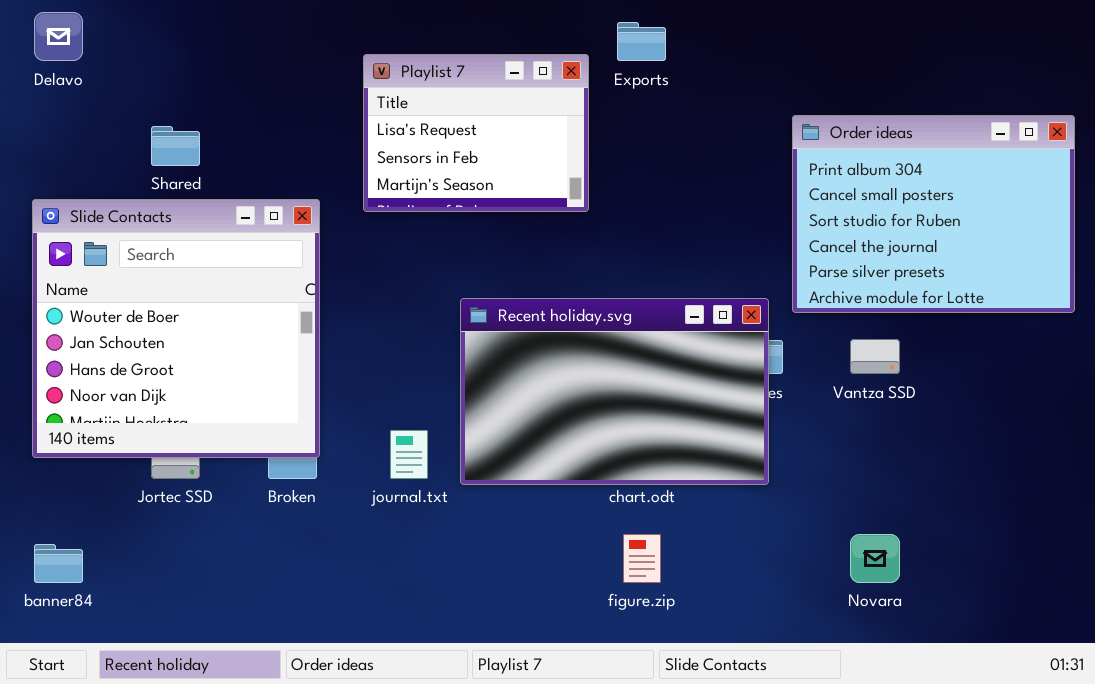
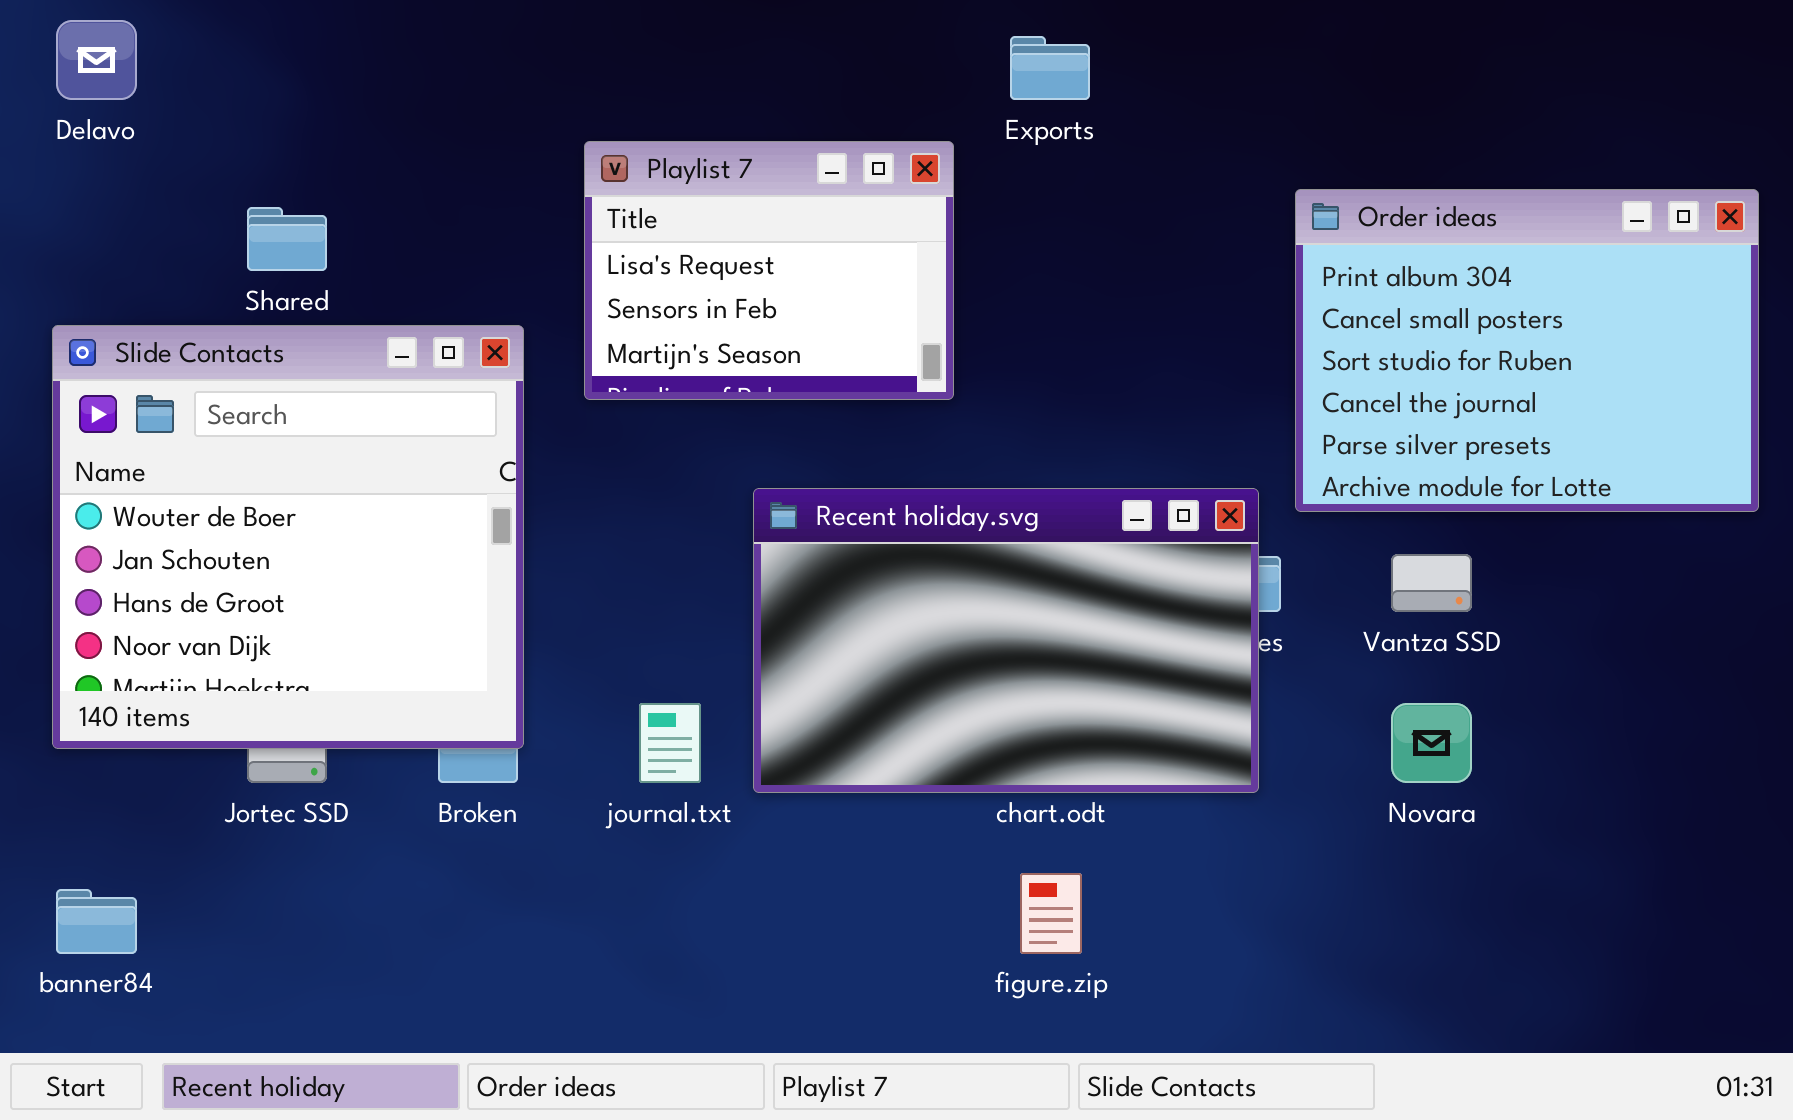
Playlist 7: [363,54,589,212] -> [584,141,954,400], moved
Novara: [850,534,900,583] -> [1391,703,1472,783], moved

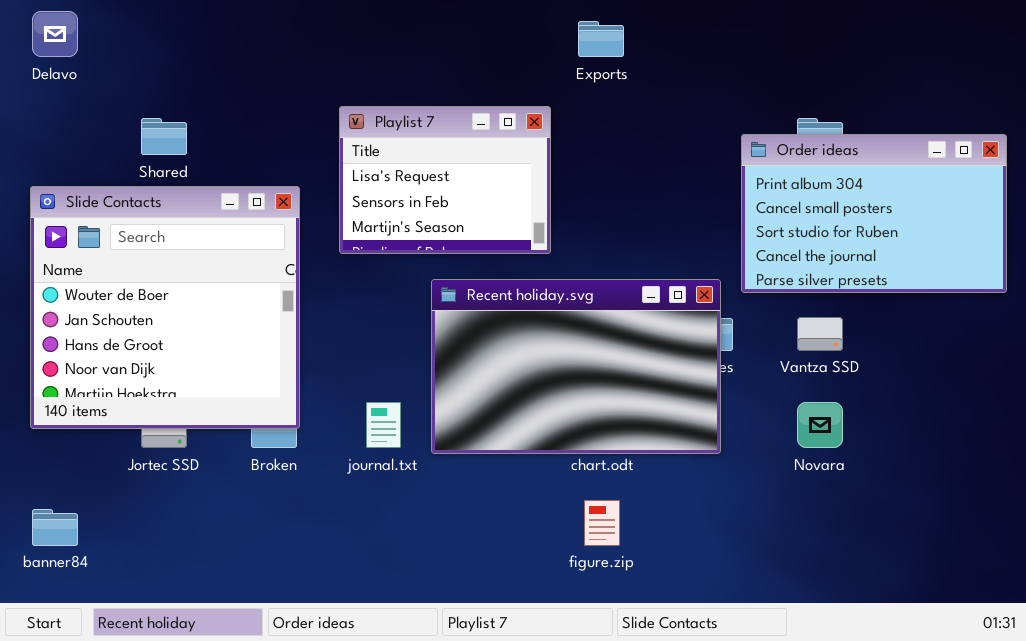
Playlist 7: [584,141,954,400] -> [339,106,551,254], moved
Order ideas: [1295,189,1759,512] -> [741,134,1007,293], resized

